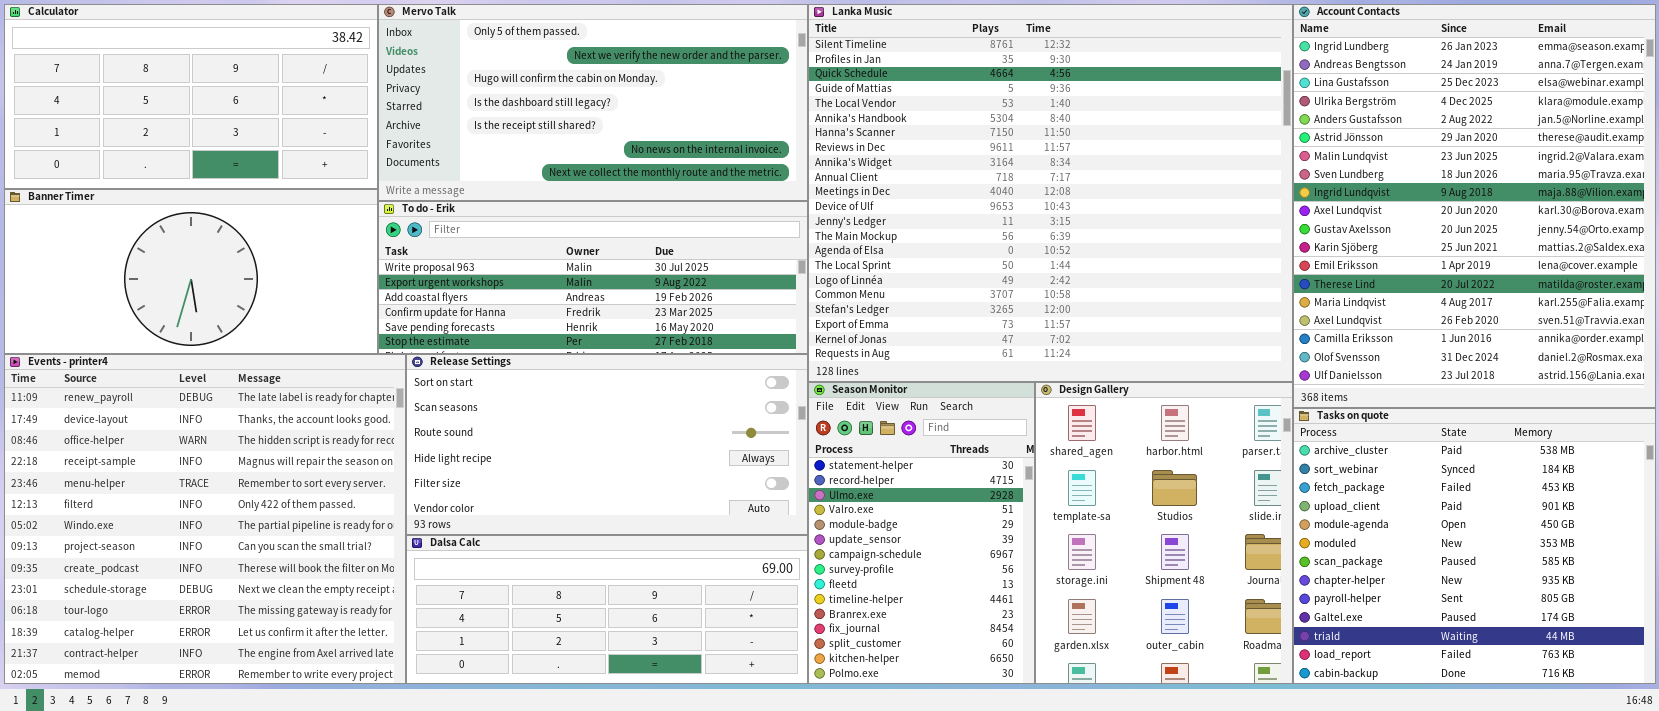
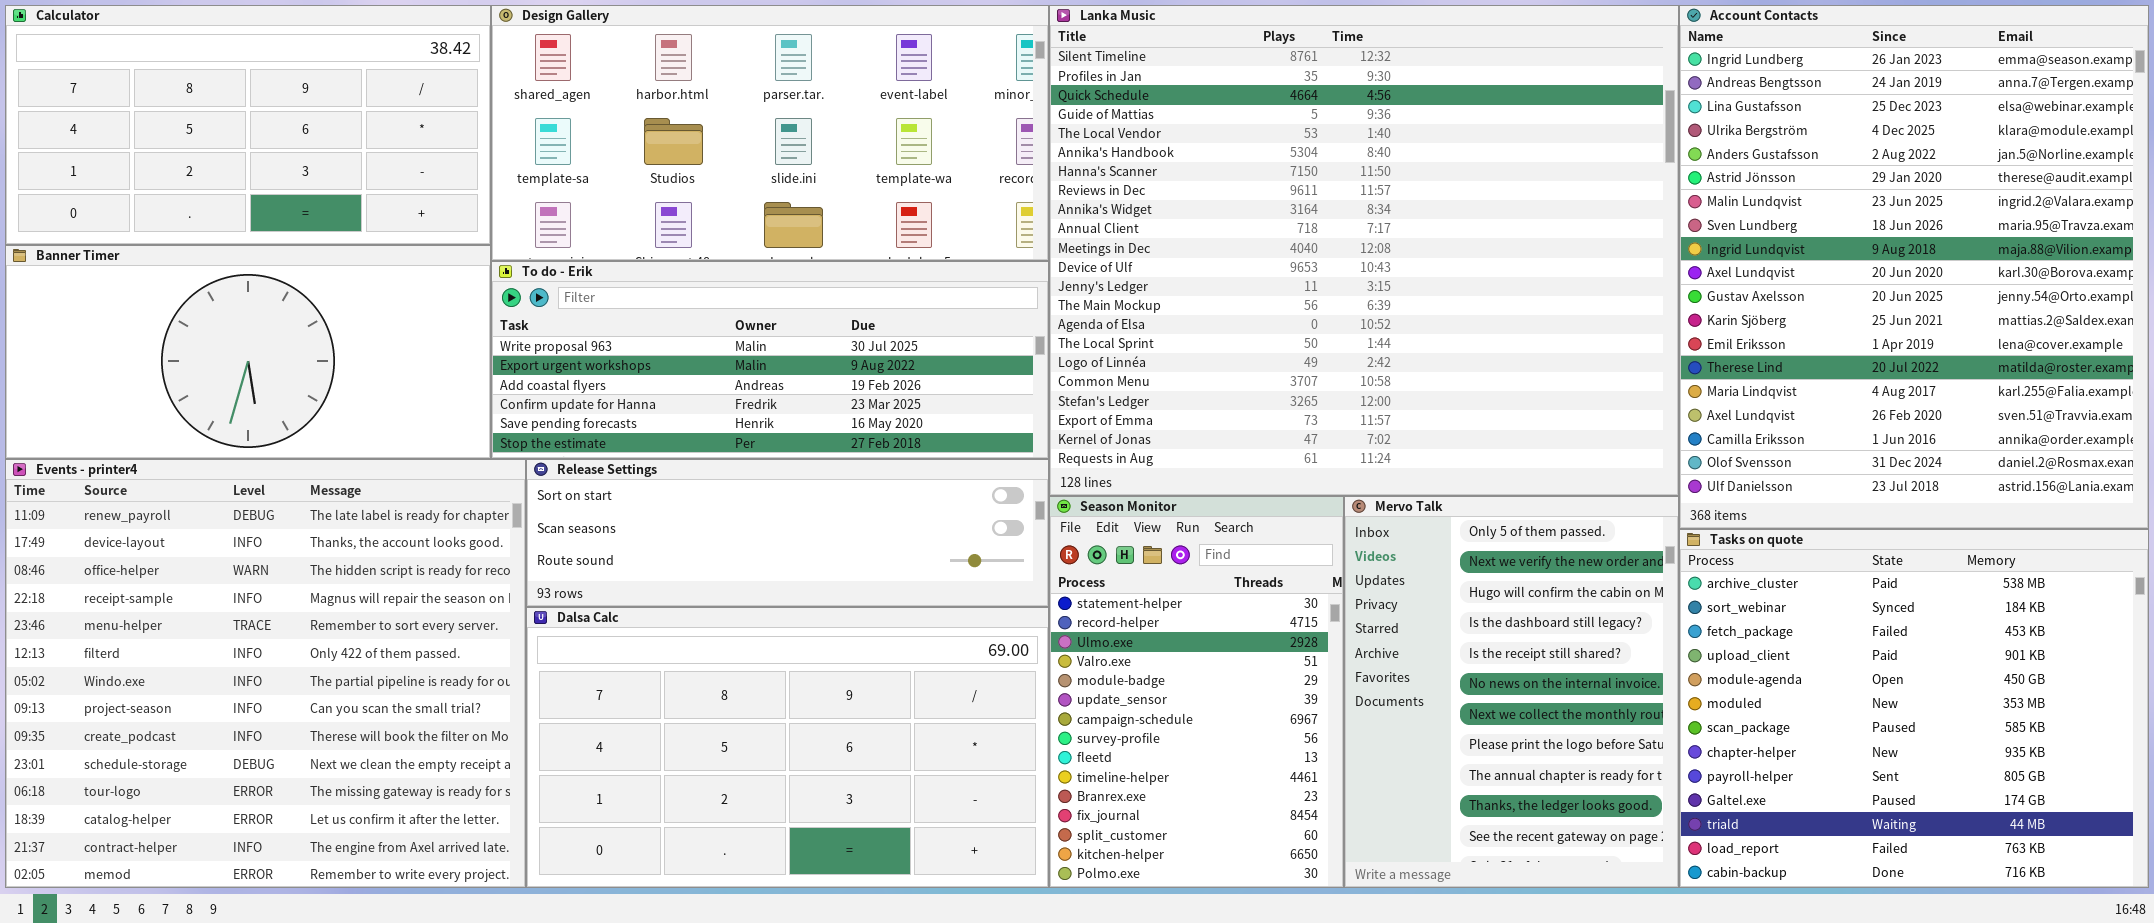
Mervo Talk: [378,4,808,201] -> [1344,496,1679,888], moved, resized
Release Settings: [406,354,808,535] -> [526,459,1049,607], resized
Design Gallery: [1035,382,1293,684] -> [491,5,1049,261], moved, resized
Dalsa Calc: [406,535,808,684] -> [526,607,1049,888], resized

